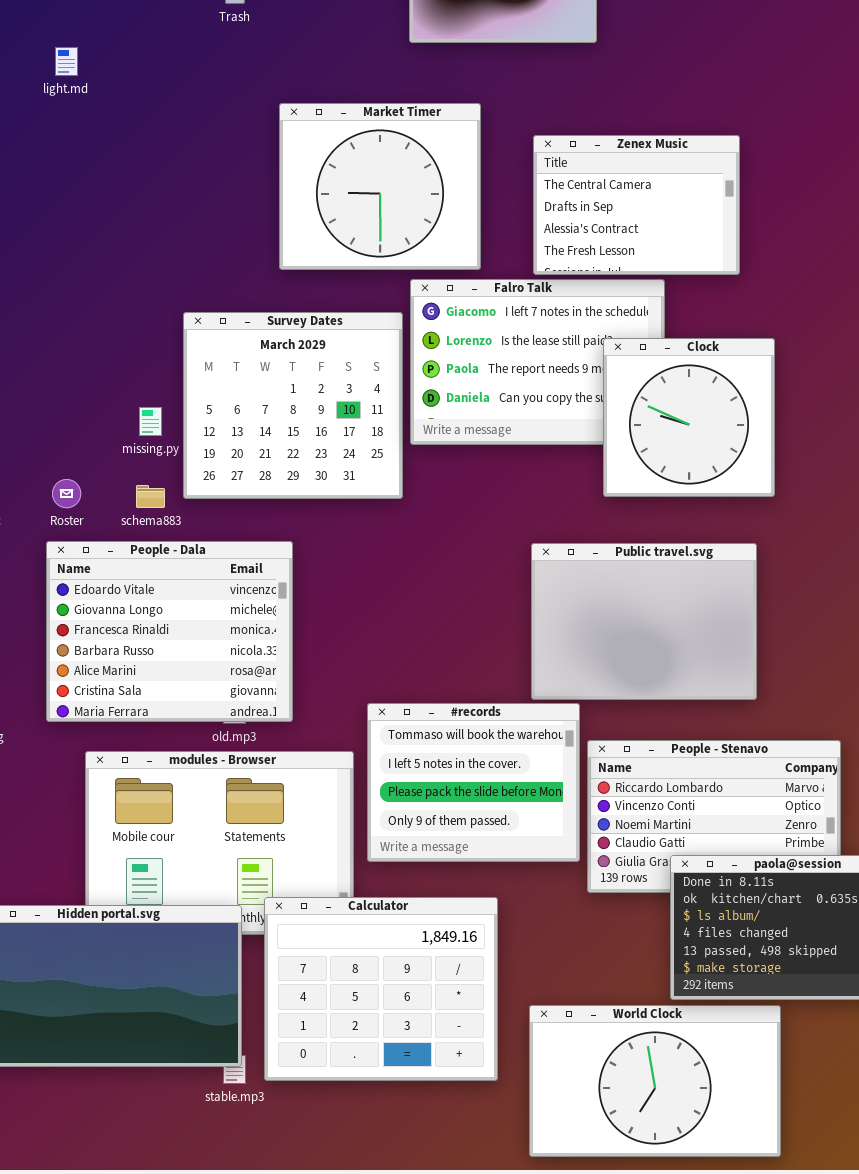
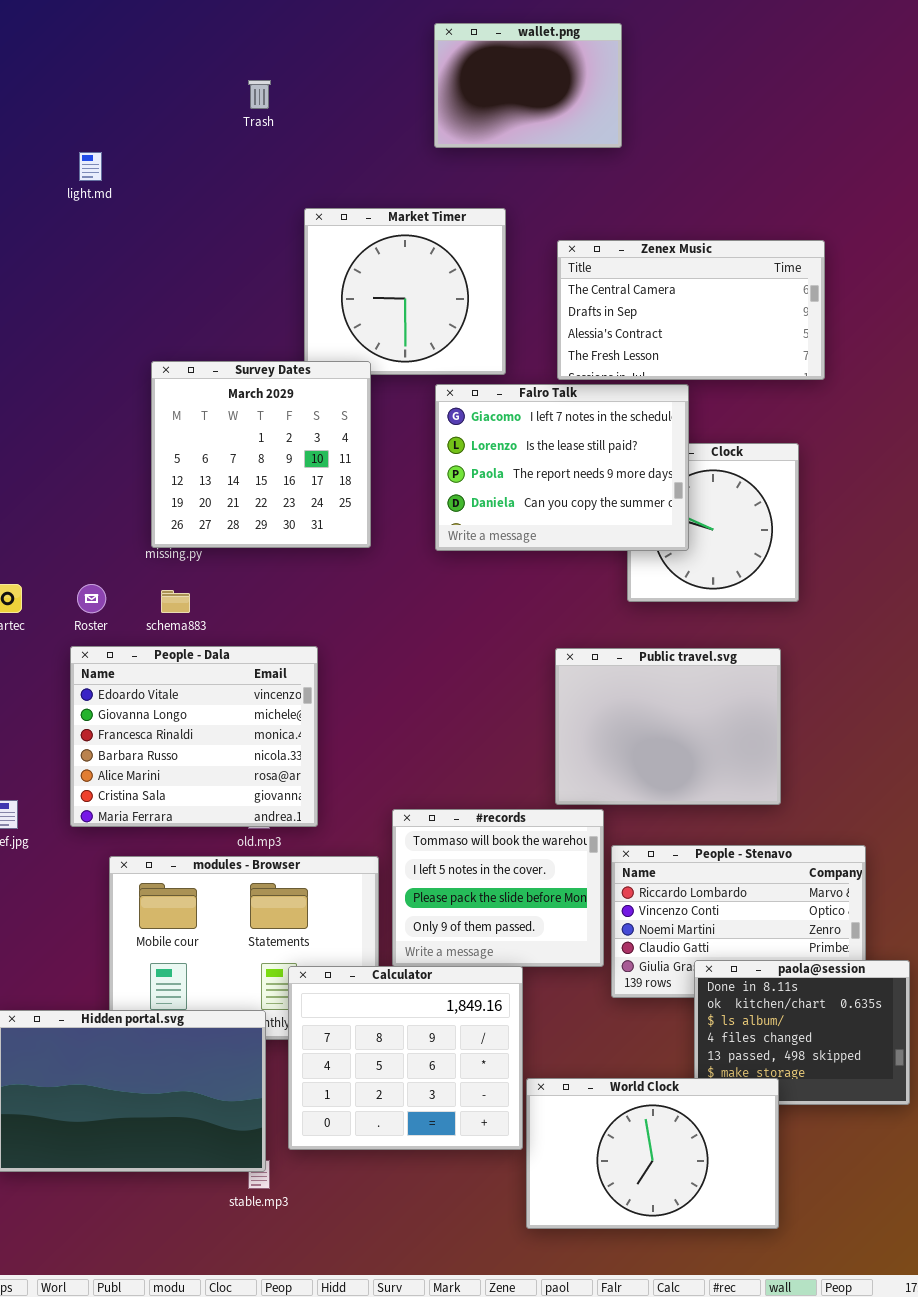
Zenex Music: [533,135,740,275] -> [557,240,825,380], resized
Falro Talk: [410,279,665,445] -> [435,384,689,551], raised
Survey Dates: [183,312,403,499] -> [151,361,371,548], moved
Calculator: [264,897,498,1081] -> [288,966,523,1150], moved
World Clock: [529,1005,781,1157] -> [526,1078,779,1229], moved

